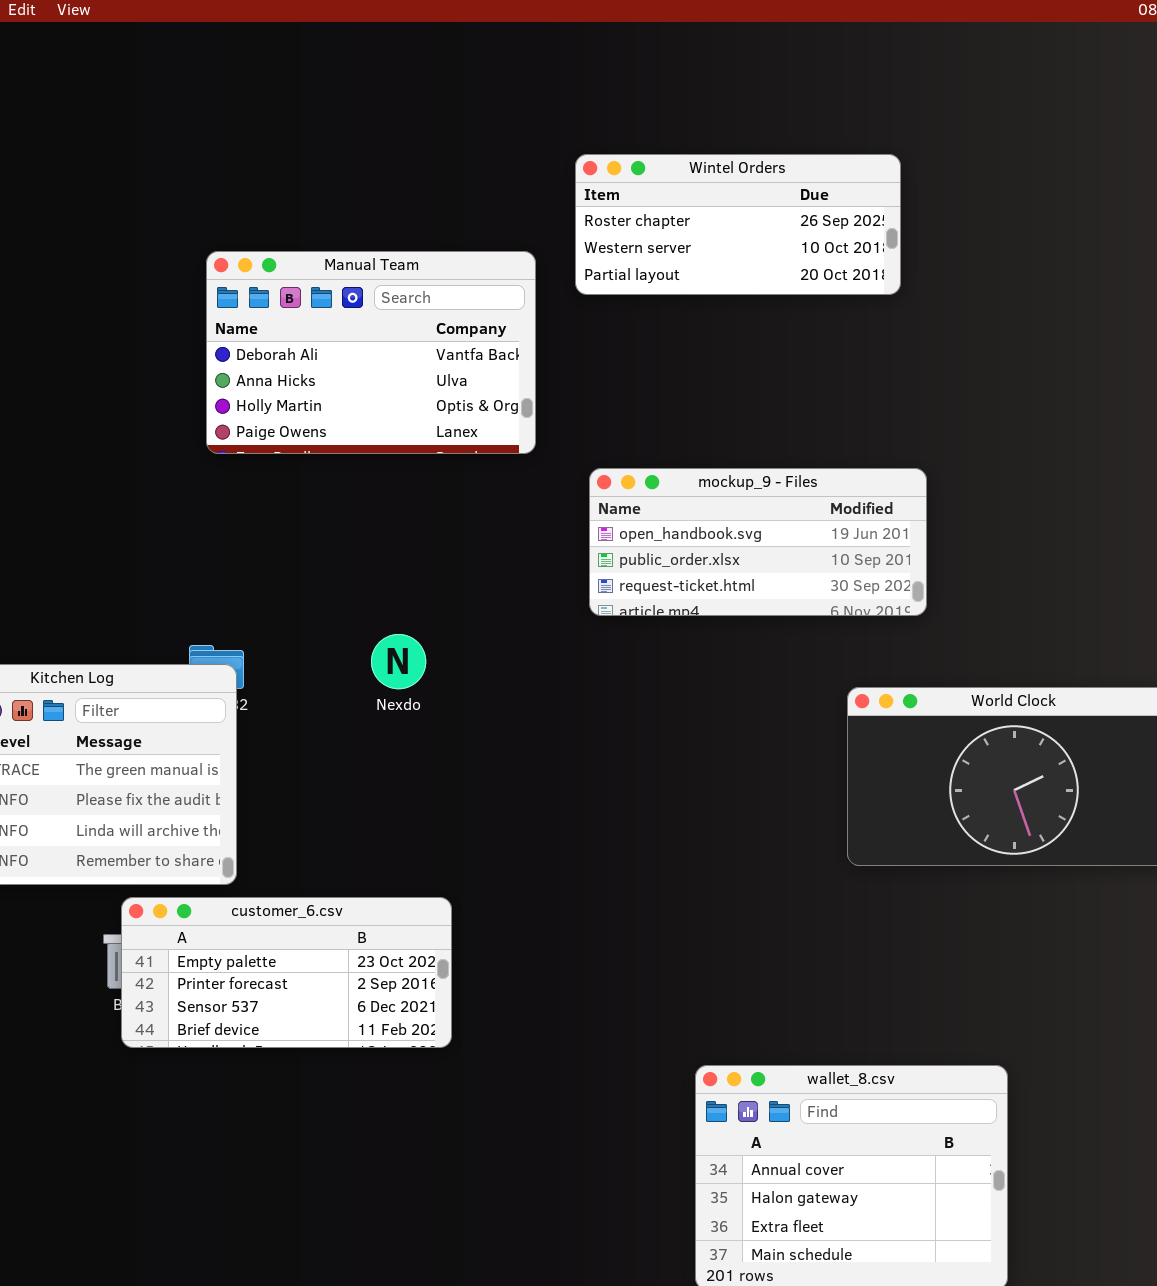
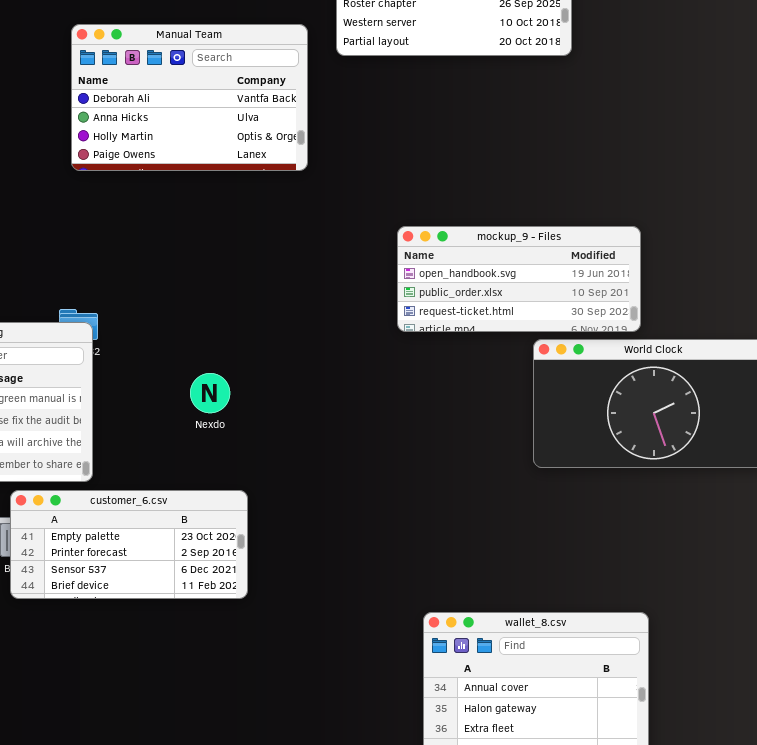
mockup_9 - Files: [589,468,927,616] -> [397,226,641,332], moved
Nexdo: [371,634,426,689] -> [190,373,230,413], moved

